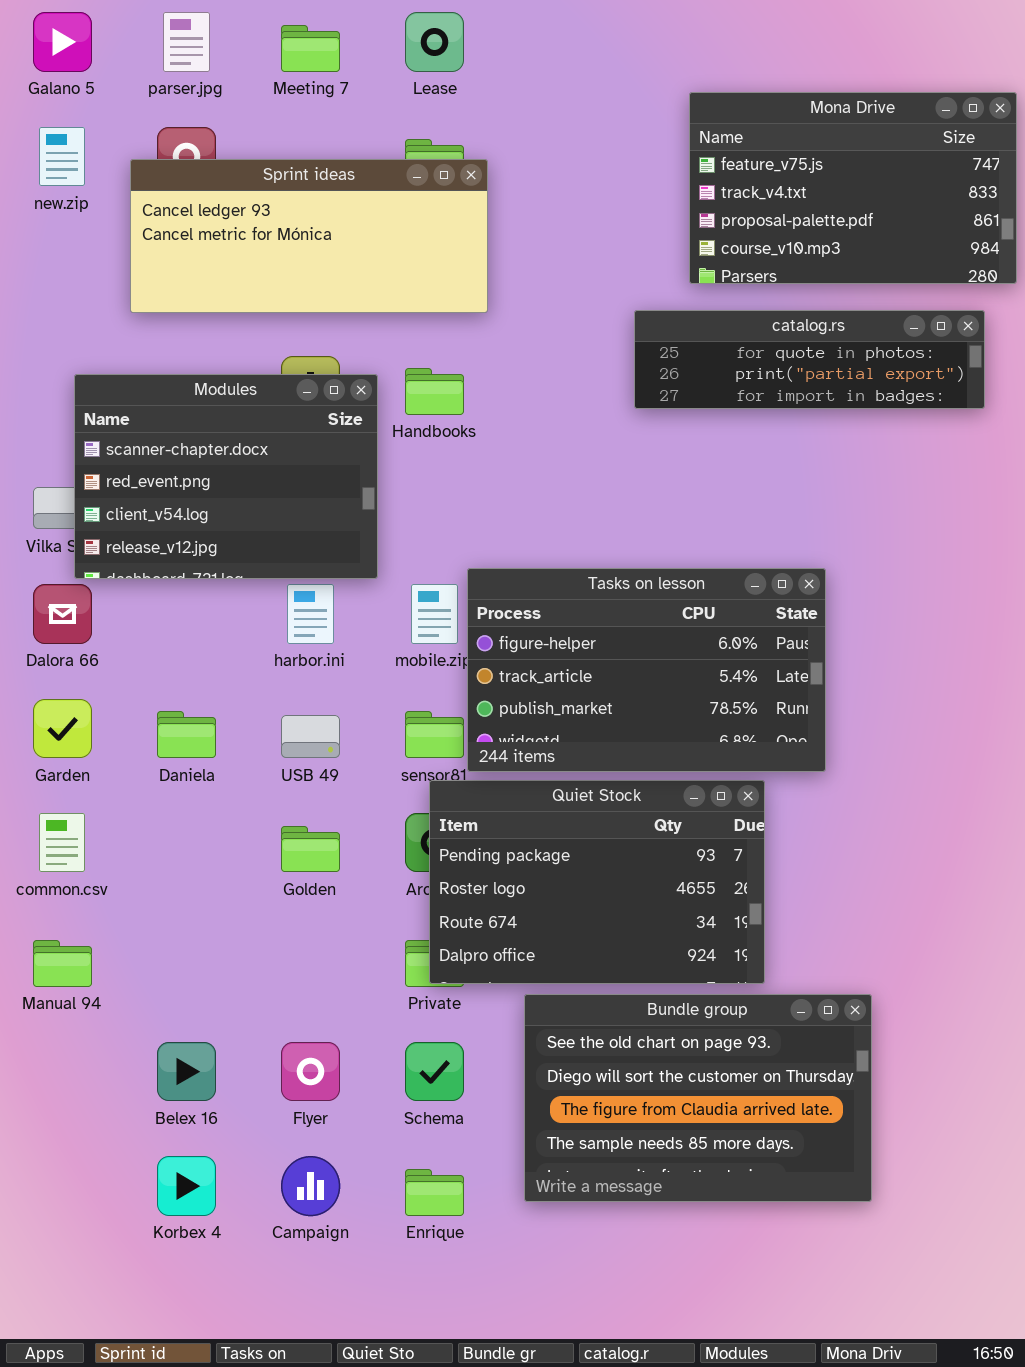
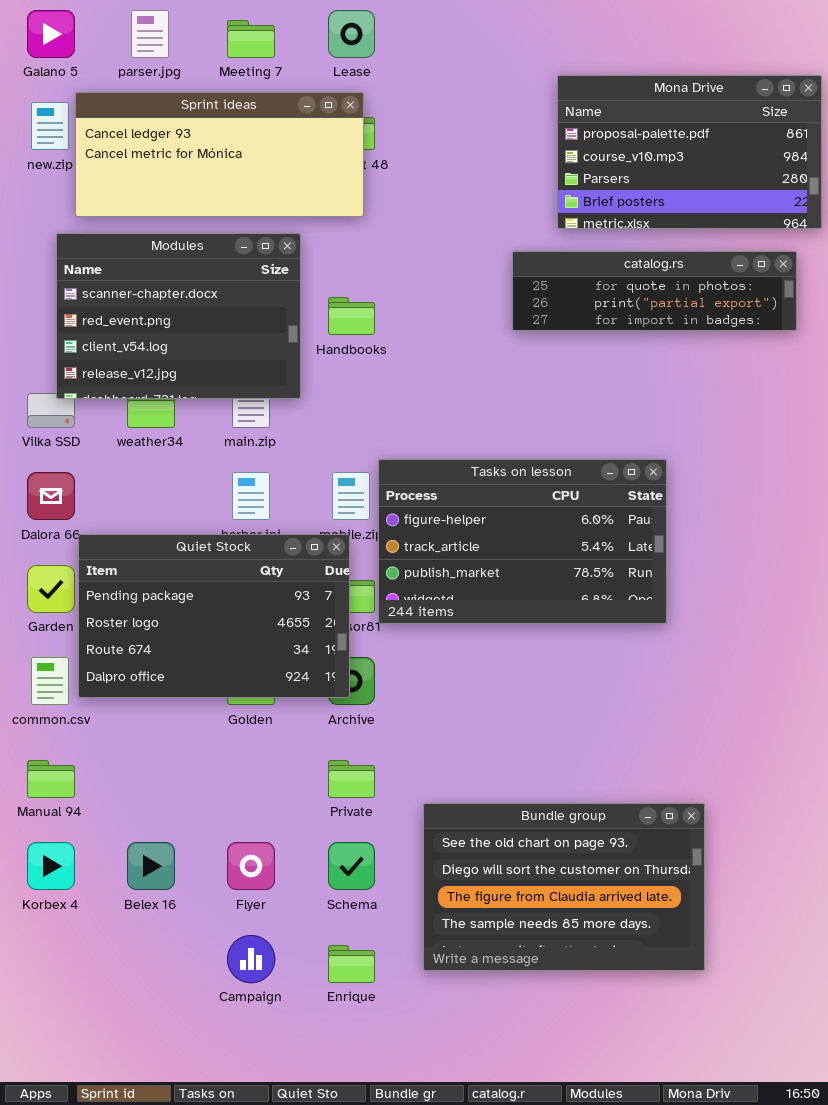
Mona Drive: [689,92,1017,284] -> [557,75,822,229], scrolled down 2 rows
Sprint ideas: [130,159,488,313] -> [75,92,364,217], moved
Modules: [74,374,378,579] -> [56,233,301,399], moved
Quiet Stock: [429,780,765,984] -> [78,534,350,698], moved
Korbex 4: [157,1156,216,1216] -> [27,842,75,890], moved

